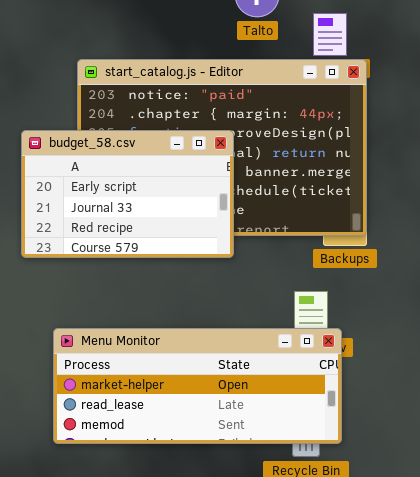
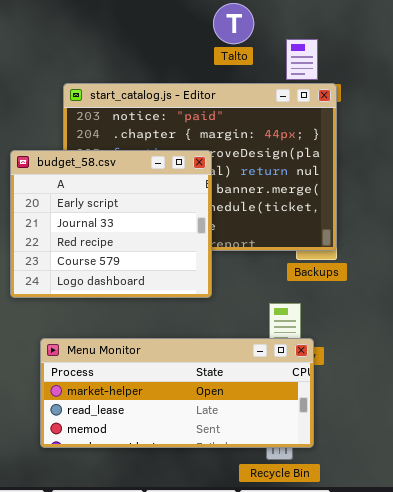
budget_58.csv: [21,130,234,258] -> [10,150,212,298], resized

